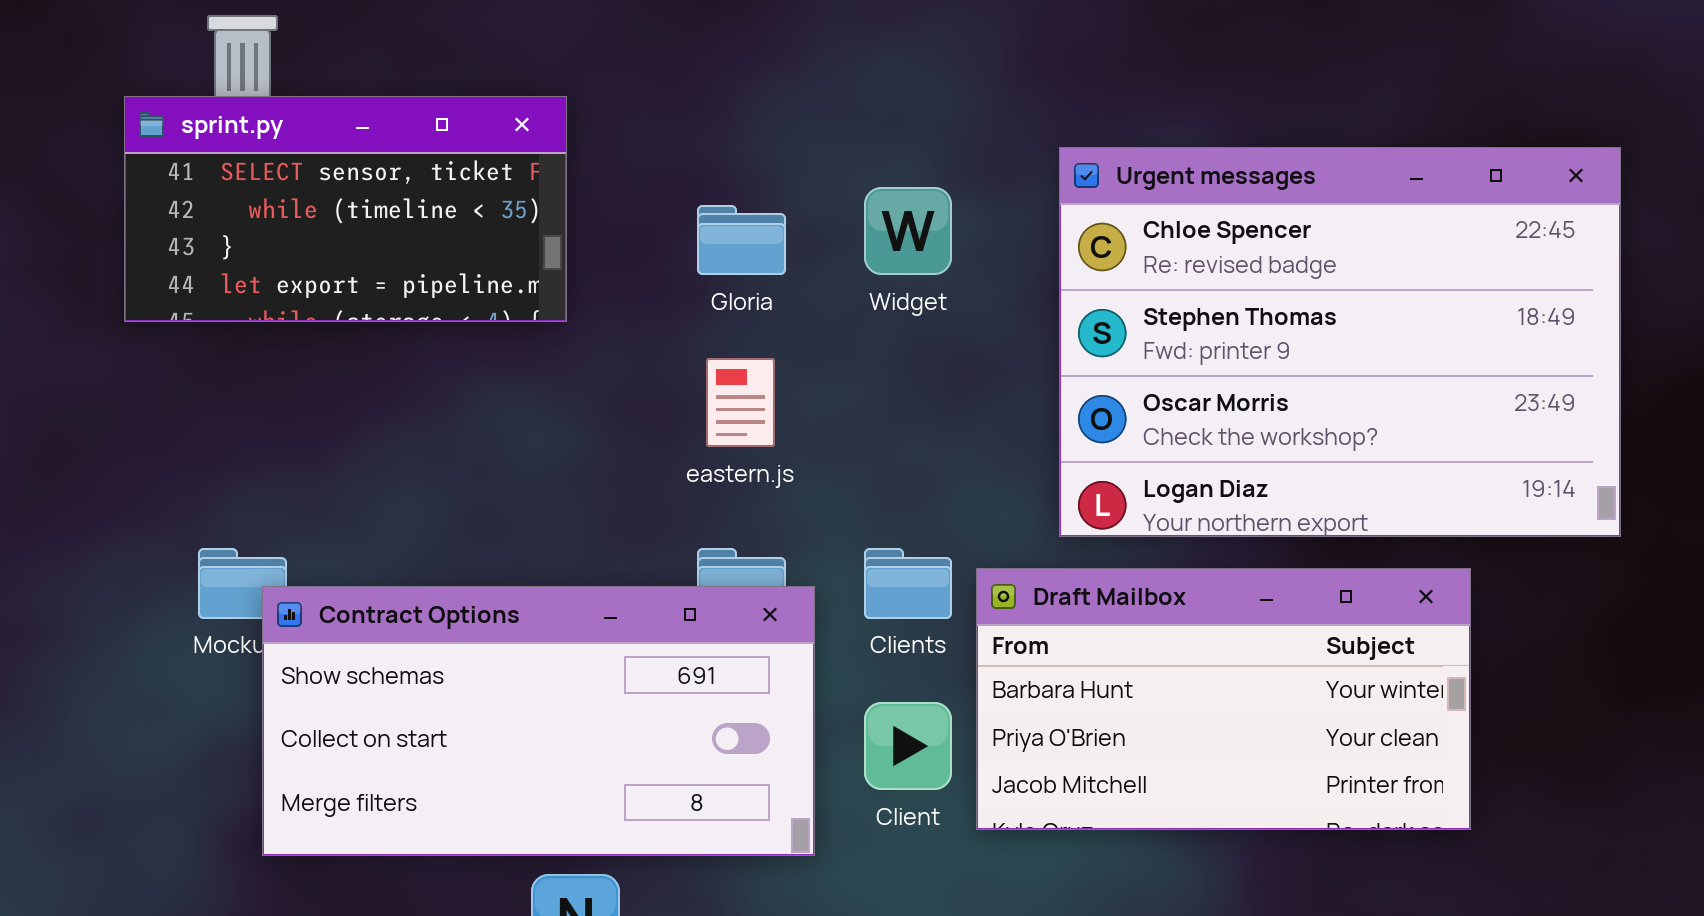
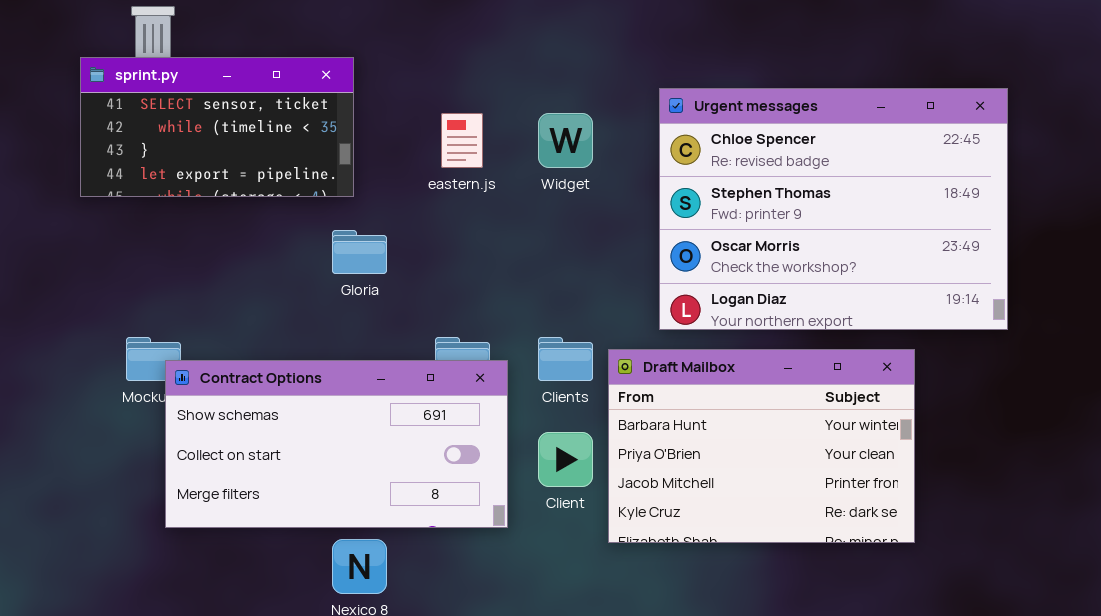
Gloria: [697,205,786,275] -> [332,230,387,274], moved
eastern.js: [706,358,775,447] -> [441,113,483,168], moved
Draft Mailbox: [976,568,1471,830] -> [608,349,915,543], resized

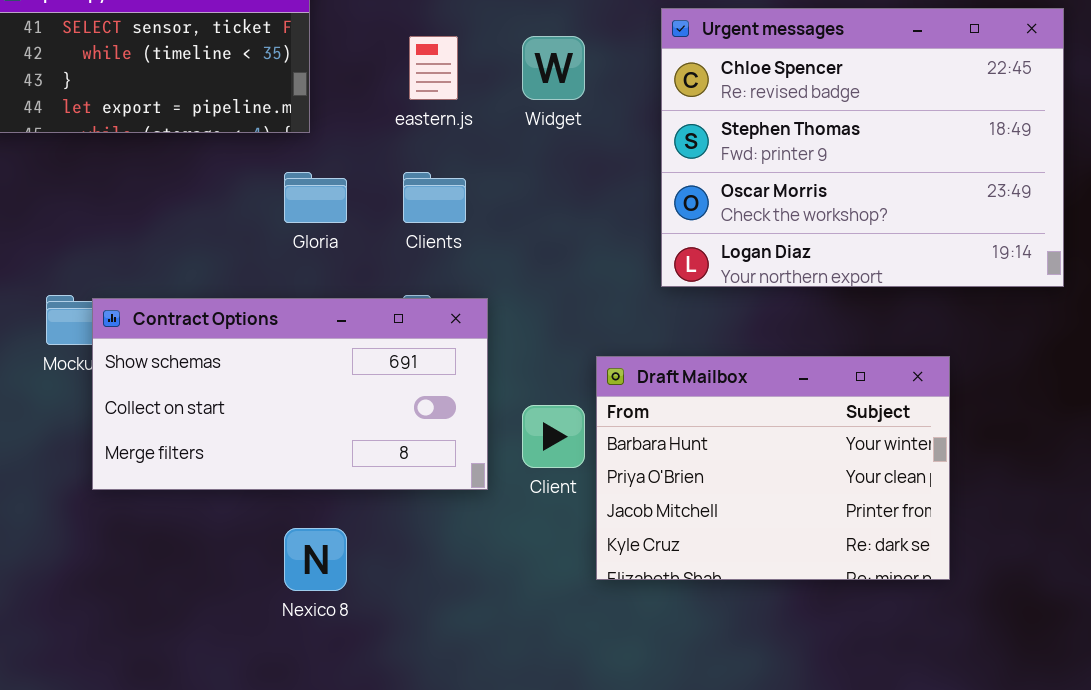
Clients: [538,337,593,381] -> [403,172,466,223], moved
Draft Mailbox: [608,349,915,543] -> [596,356,950,580], moved
Contract Options: [165,360,508,528] -> [92,298,488,490], moved

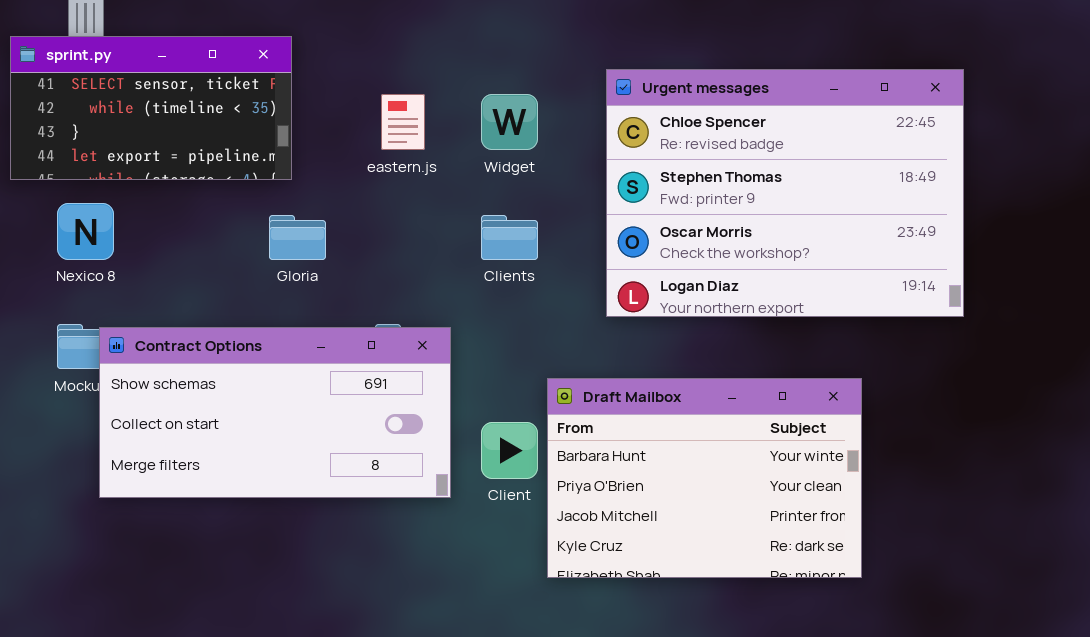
Clients: [403,172,466,223] -> [481,215,538,260], moved
Nexico 8: [284,528,347,591] -> [57,203,114,260], moved

